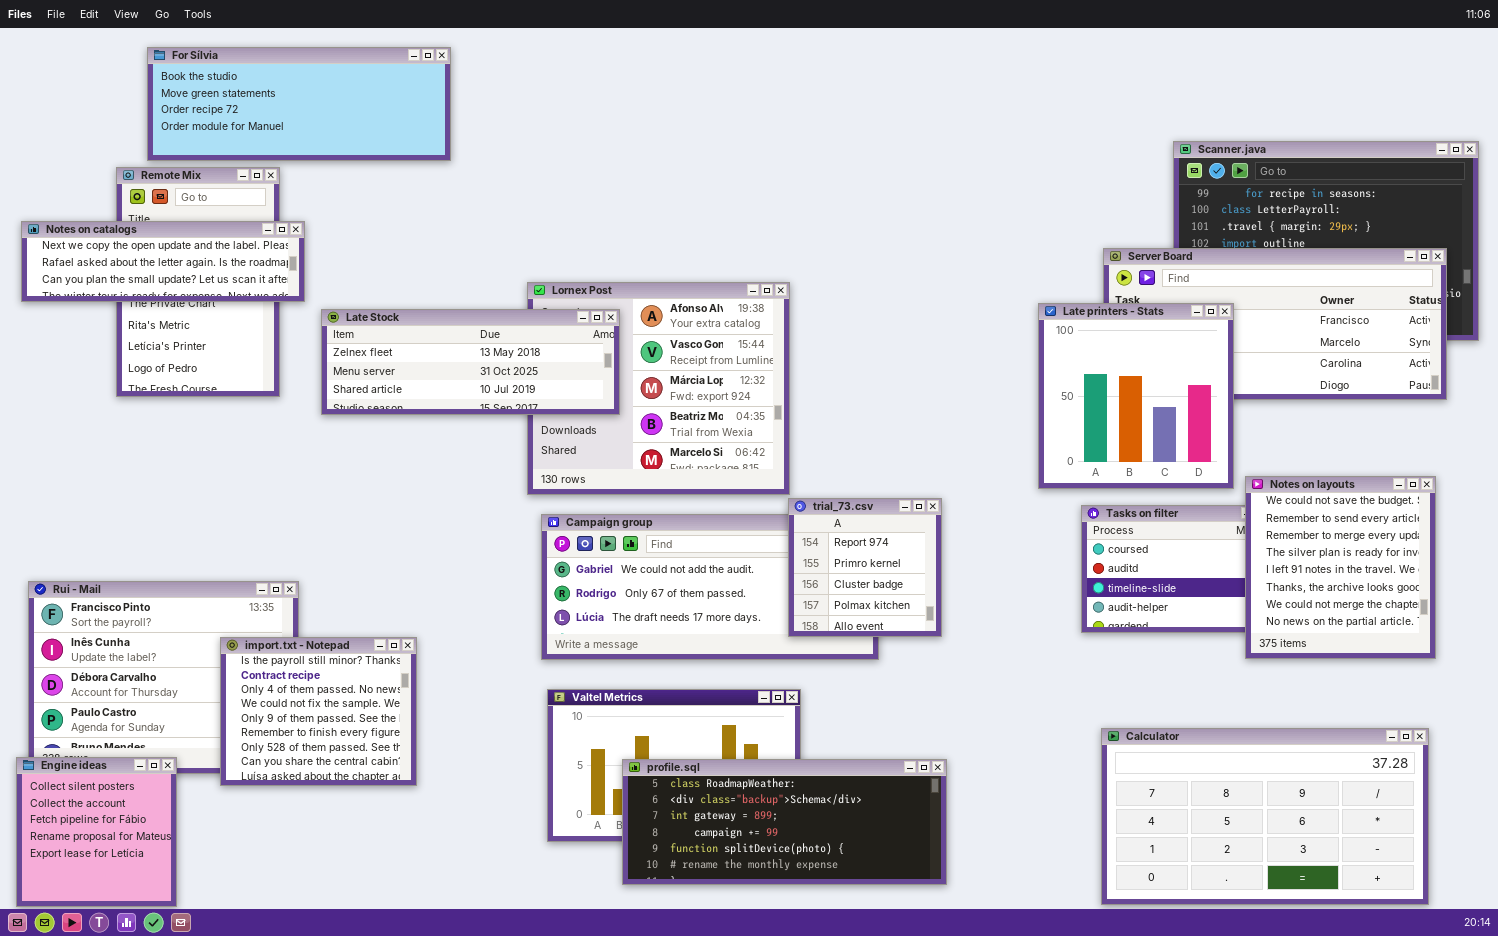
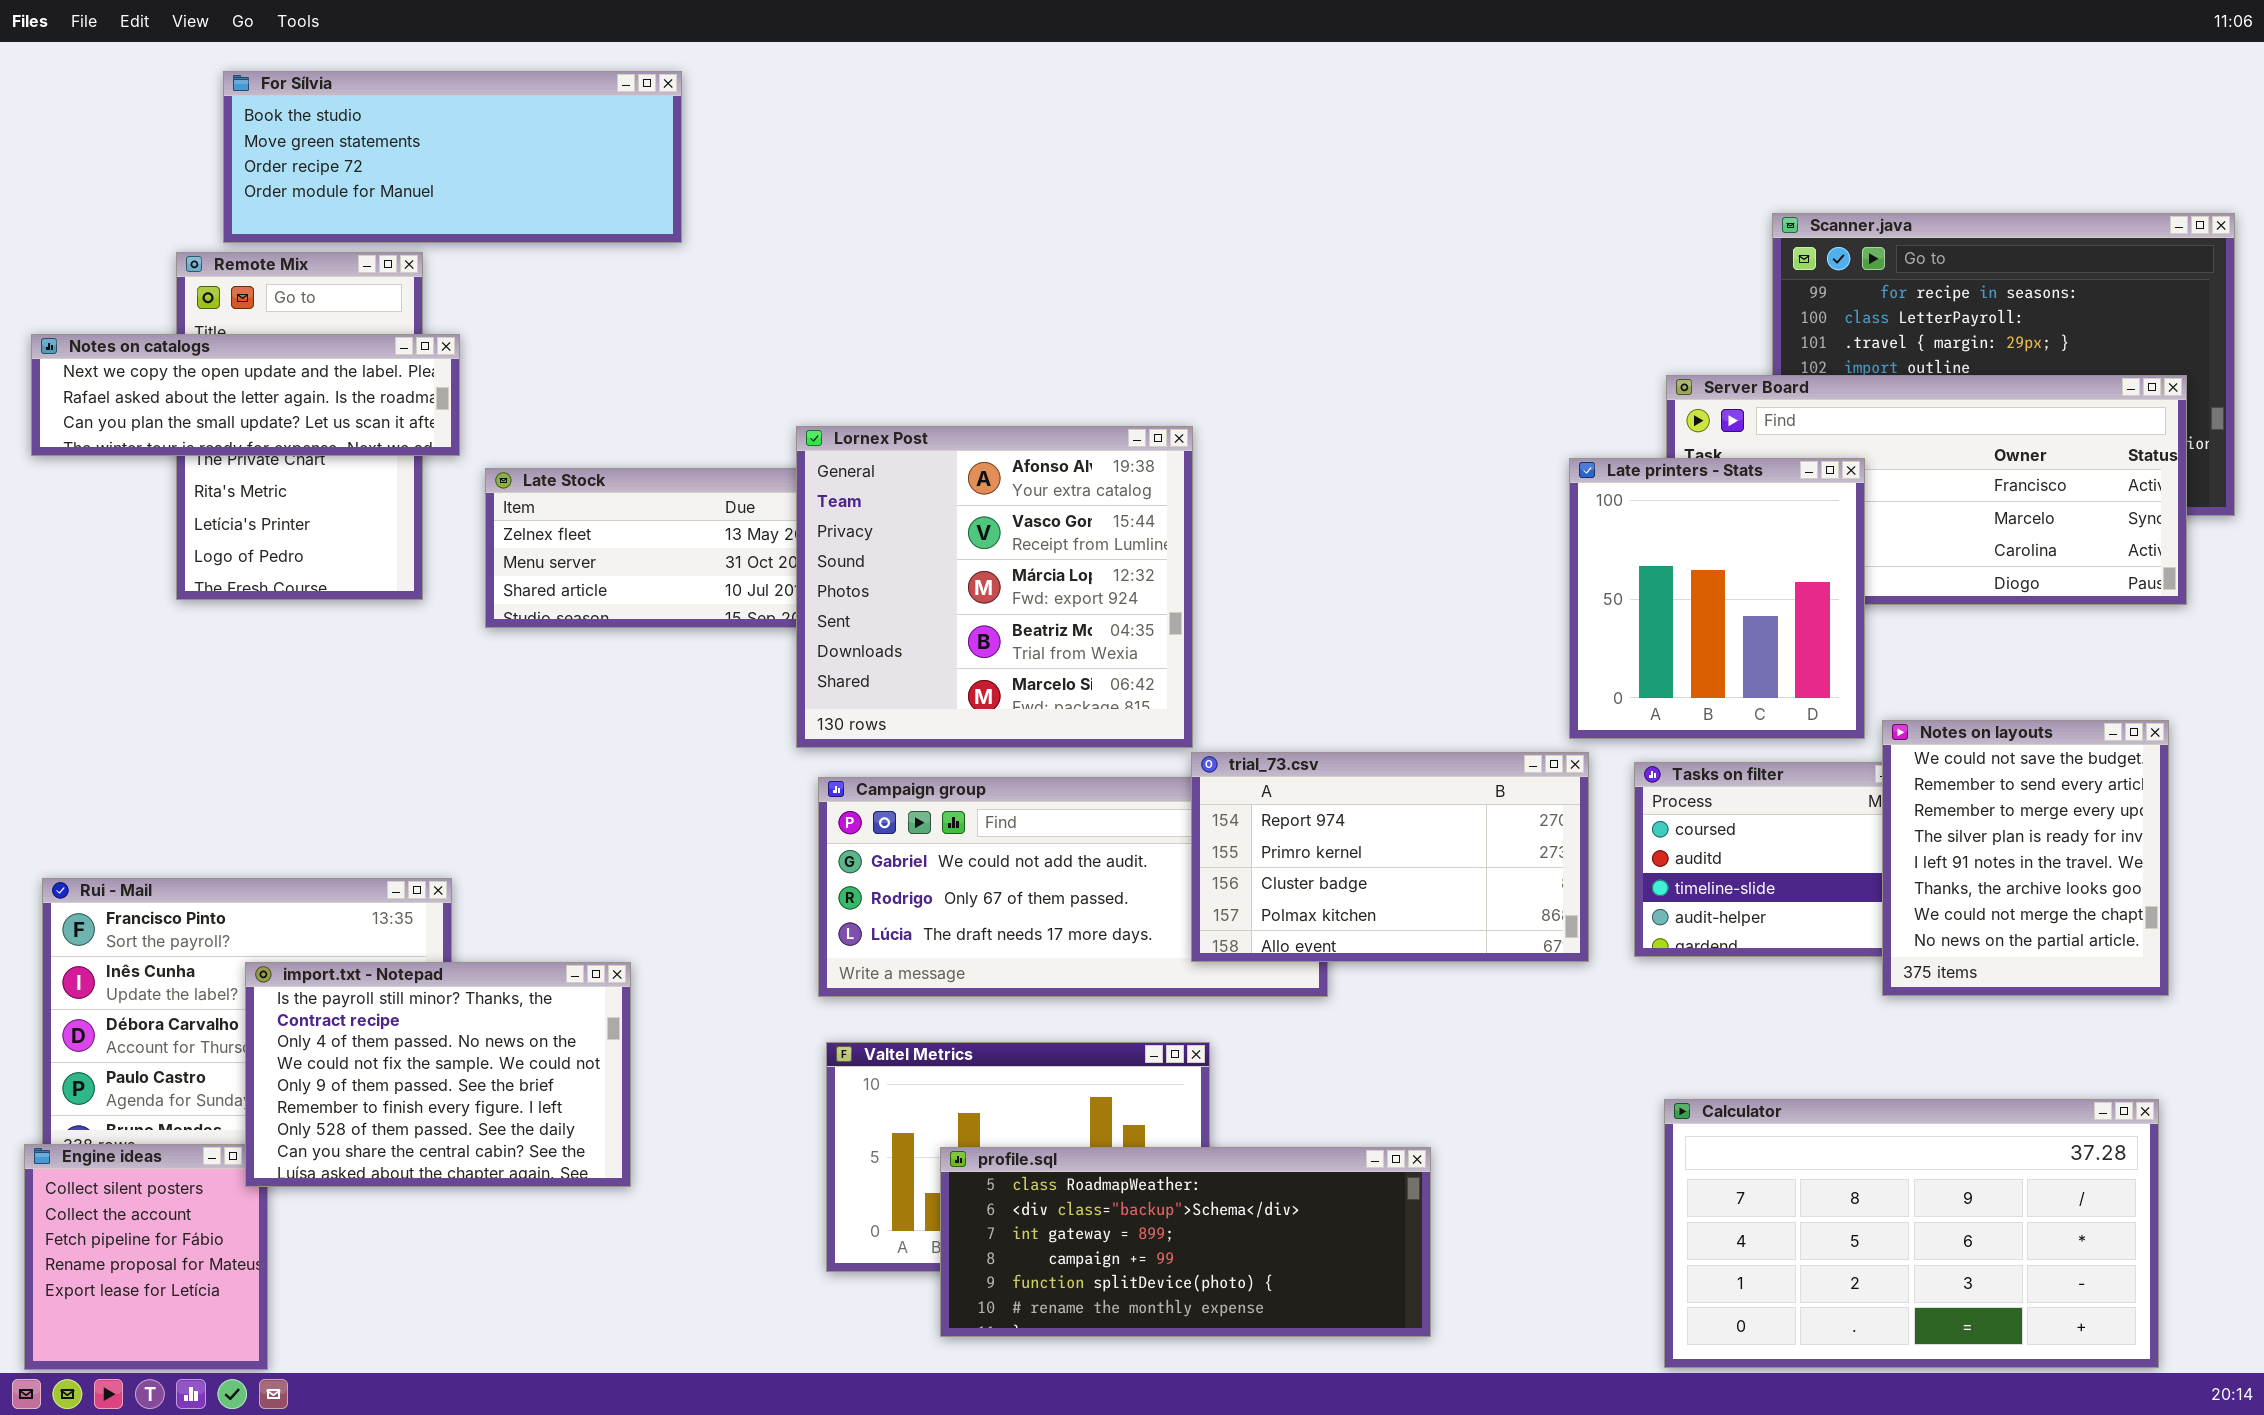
Lornex Post: [527,282,790,495] -> [796,426,1193,748], raised
trial_73.csv: [788,498,942,637] -> [1191,752,1589,962], resized
import.txt - Notepad: [220,637,417,786] -> [245,962,631,1187], resized

